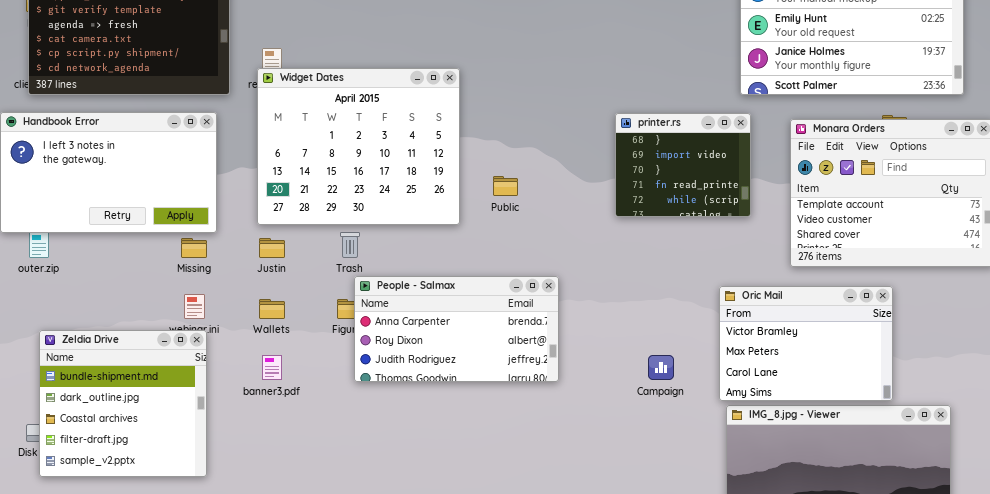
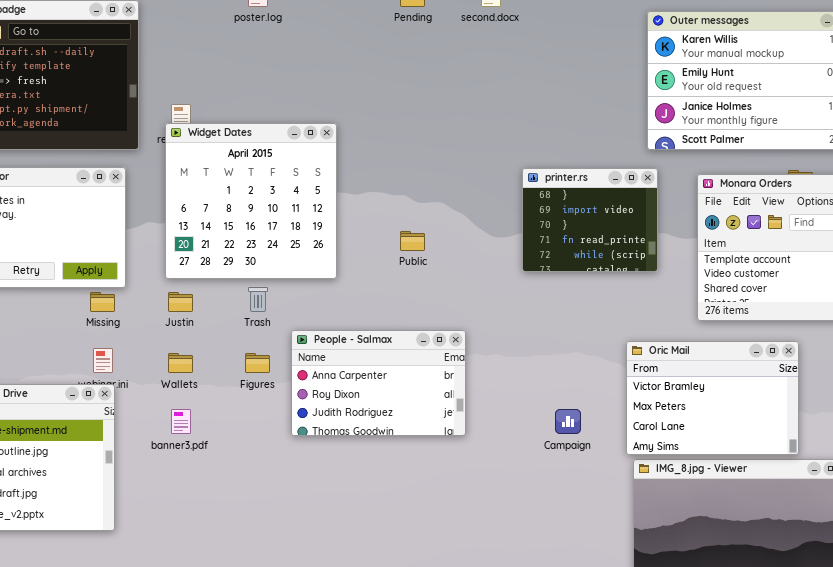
Widget Dates: [257,68,460,225] -> [165,123,337,279], resized
People - Salmax: [354,276,559,382] -> [291,330,466,436], resized

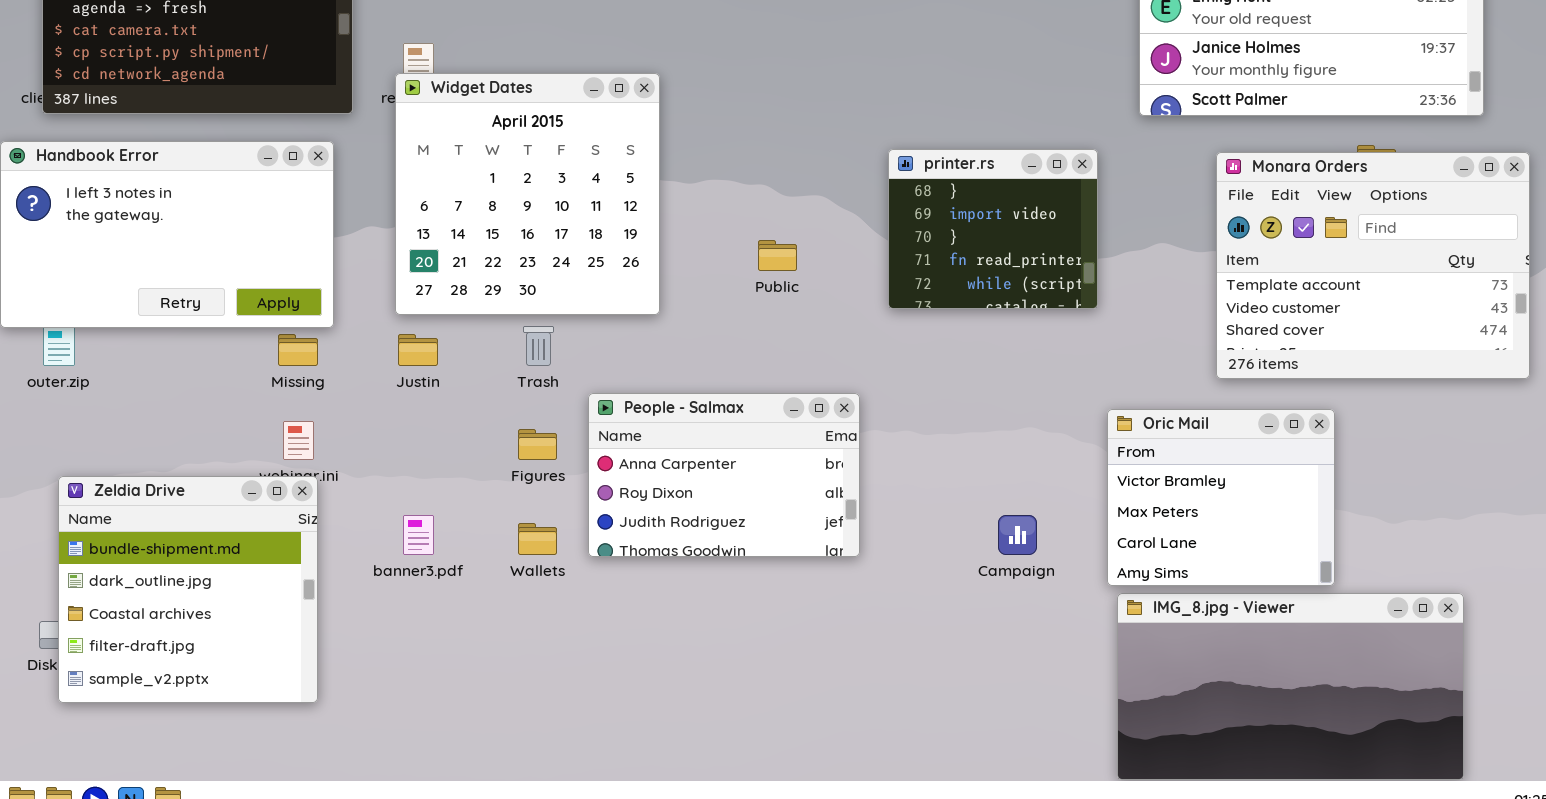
printer.rs: [522,168,658,272] -> [888,149,1098,309], moved
Oric Mail: [626,341,799,455] -> [1107,409,1335,586], resized
Wallets: [168,353,193,373] -> [518,523,557,555], moved

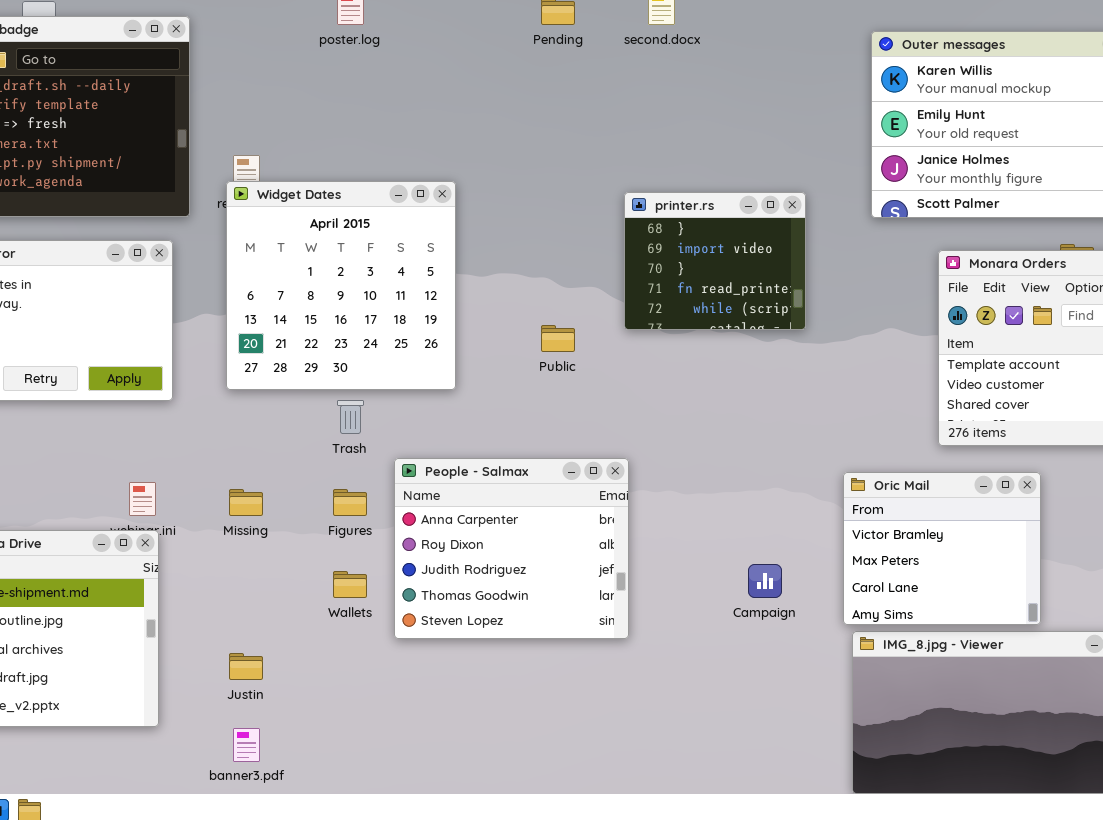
printer.rs: [888,149,1098,309] -> [624,192,806,330], moved
Missing: [278,334,318,366] -> [229,489,263,516], moved
Justin: [398,334,438,366] -> [229,653,263,680], moved
People - Salmax: [588,393,860,557] -> [394,458,629,639], resized
banner3.pdf: [403,515,434,555] -> [233,728,260,762], moved

